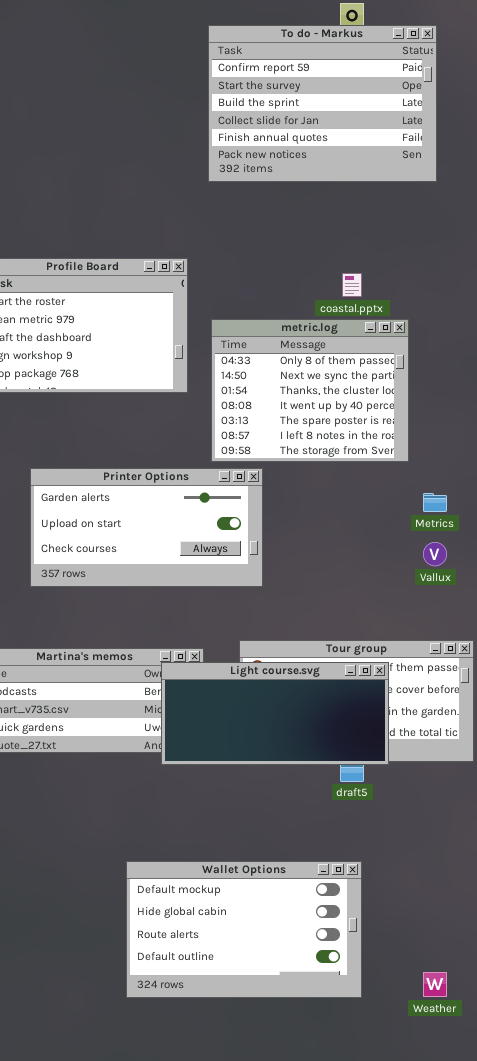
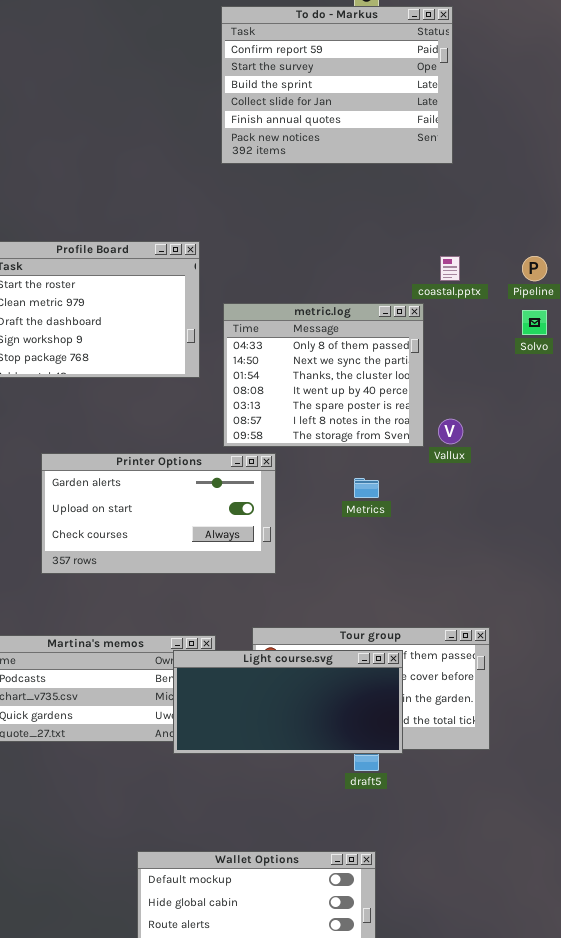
coastal.pptx: [342,273,362,297] -> [440,256,460,281], moved
Metrics: [423,493,447,512] -> [354,478,379,498], moved
Vallux: [423,542,447,566] -> [438,419,463,444], moved

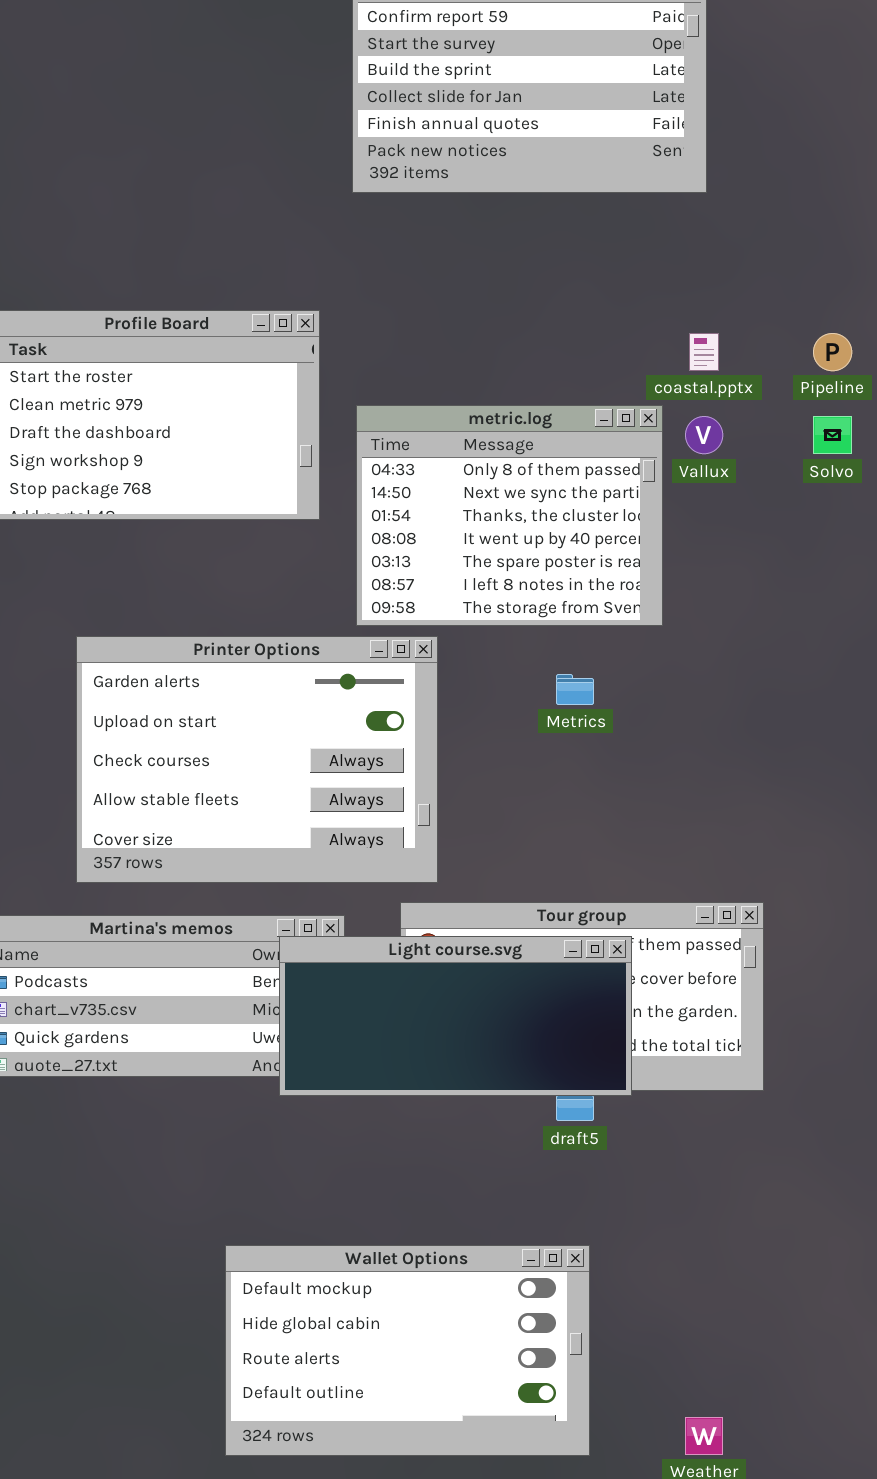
Vallux: [438,419,463,444] -> [685,416,723,454], moved
Printer Options: [41,453,276,574] -> [76,636,438,883], resized

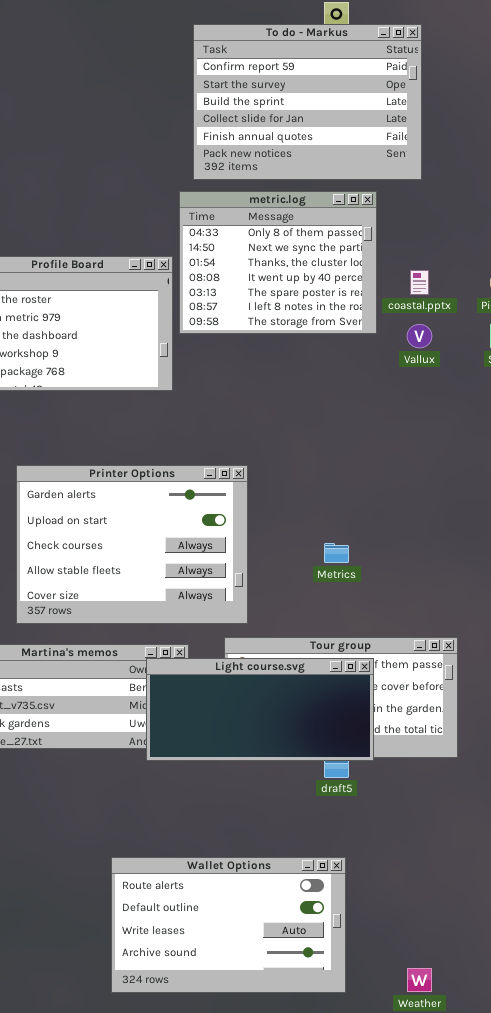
metric.log: [356,405,663,626] -> [179,191,377,334], moved
Metrics: [556,674,594,705] -> [324,543,349,563], moved
Wallet Options: [225,1245,590,1456] -> [111,857,346,993], scrolled down 2 rows

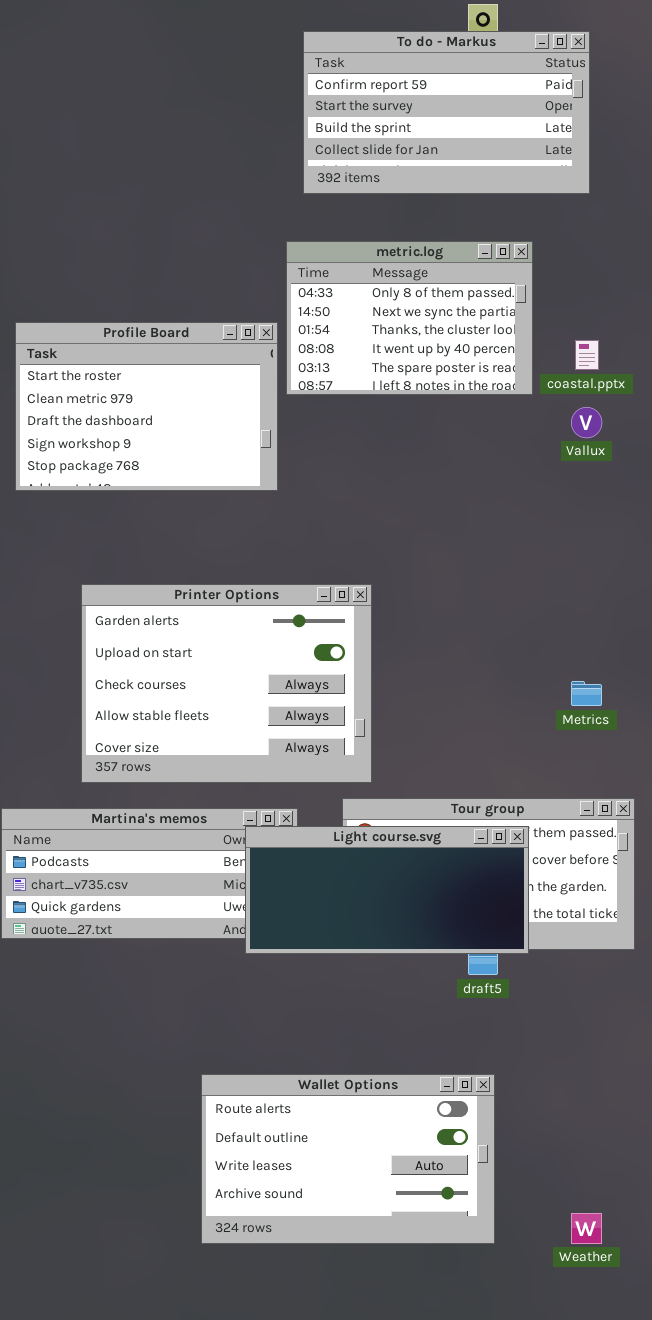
To do - Markus: [193,24,422,180] -> [303,31,590,194], resized
metric.log: [179,191,377,334] -> [286,241,533,395], resized
Metrics: [324,543,349,563] -> [571,681,602,706], moved

